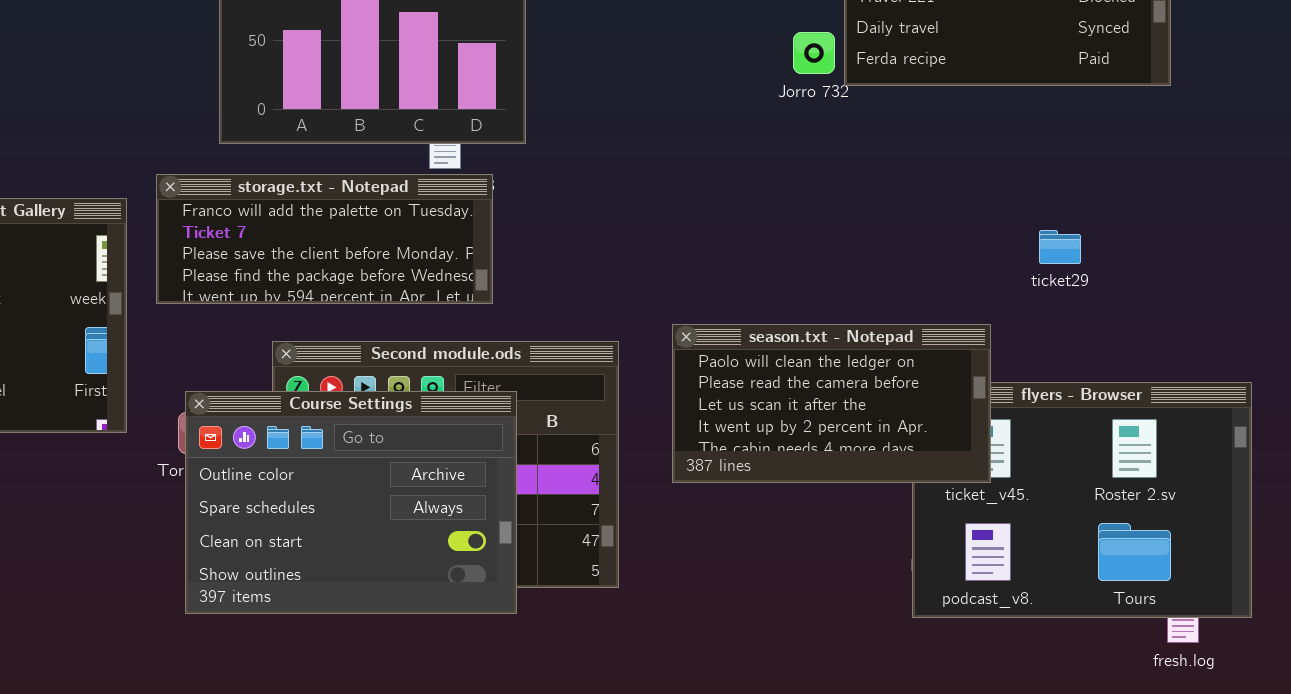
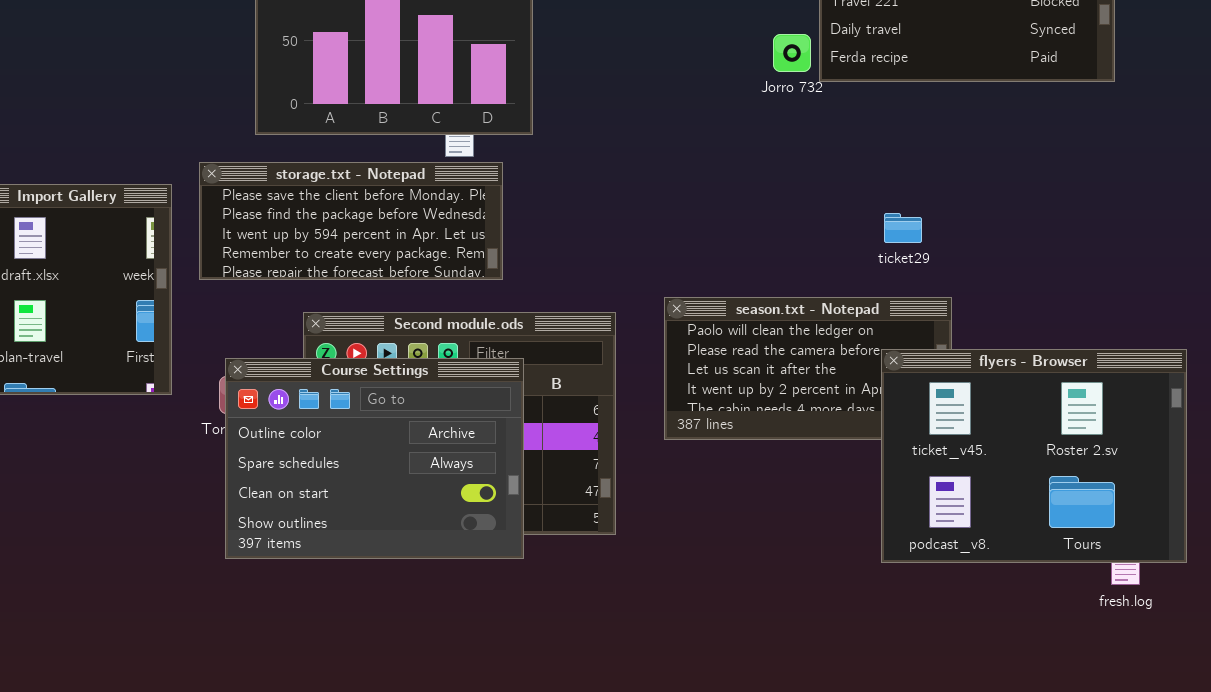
storage.txt - Notepad: [156,174,493,304] -> [199,162,503,280], scrolled down 2 rows
ticket29: [1039,230,1081,264] -> [884,213,922,243], moved
flyers - Browser: [912,382,1252,618] -> [881,349,1187,563], raised

